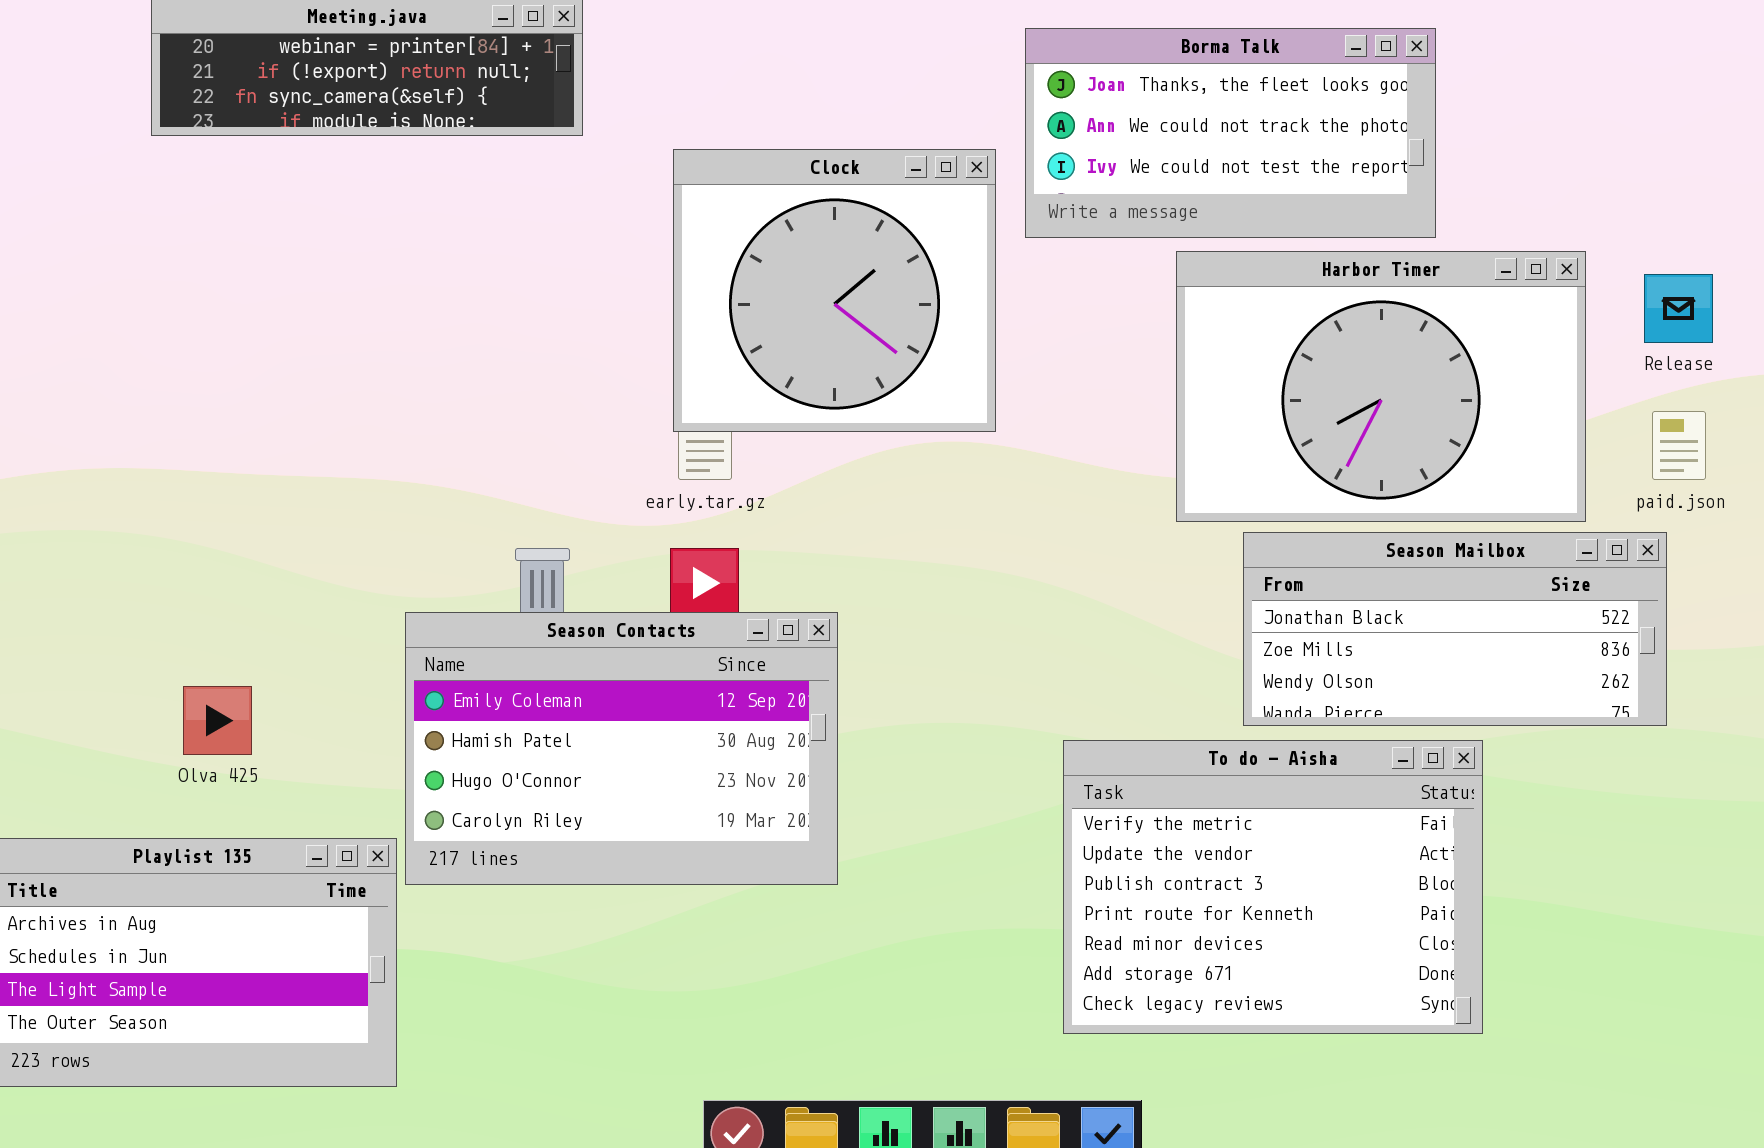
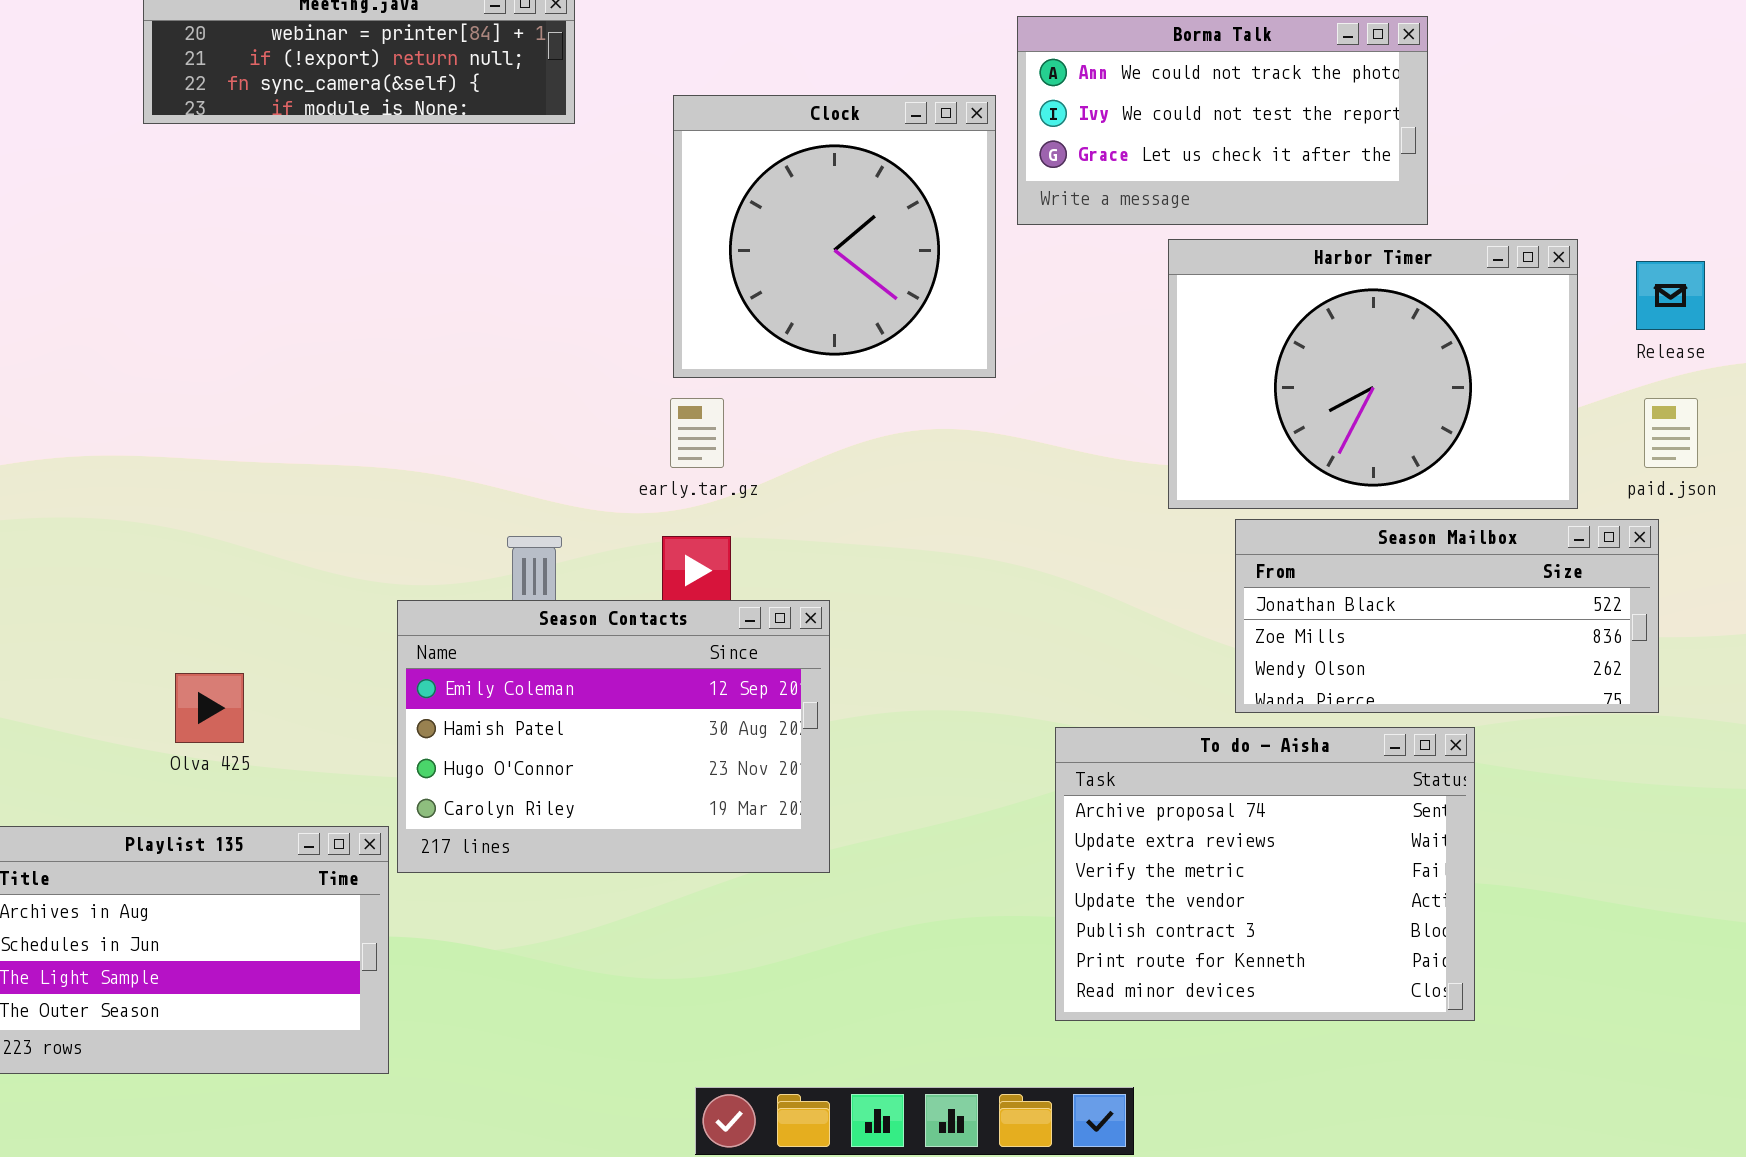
Borma Talk: [1025,28,1436,238] -> [1017,16,1428,225], scrolled down 1 row
Clock: [673,149,996,432] -> [673,95,996,378], moved
To do - Aisha: [1063,740,1483,1034] -> [1055,727,1475,1021], scrolled up 2 rows

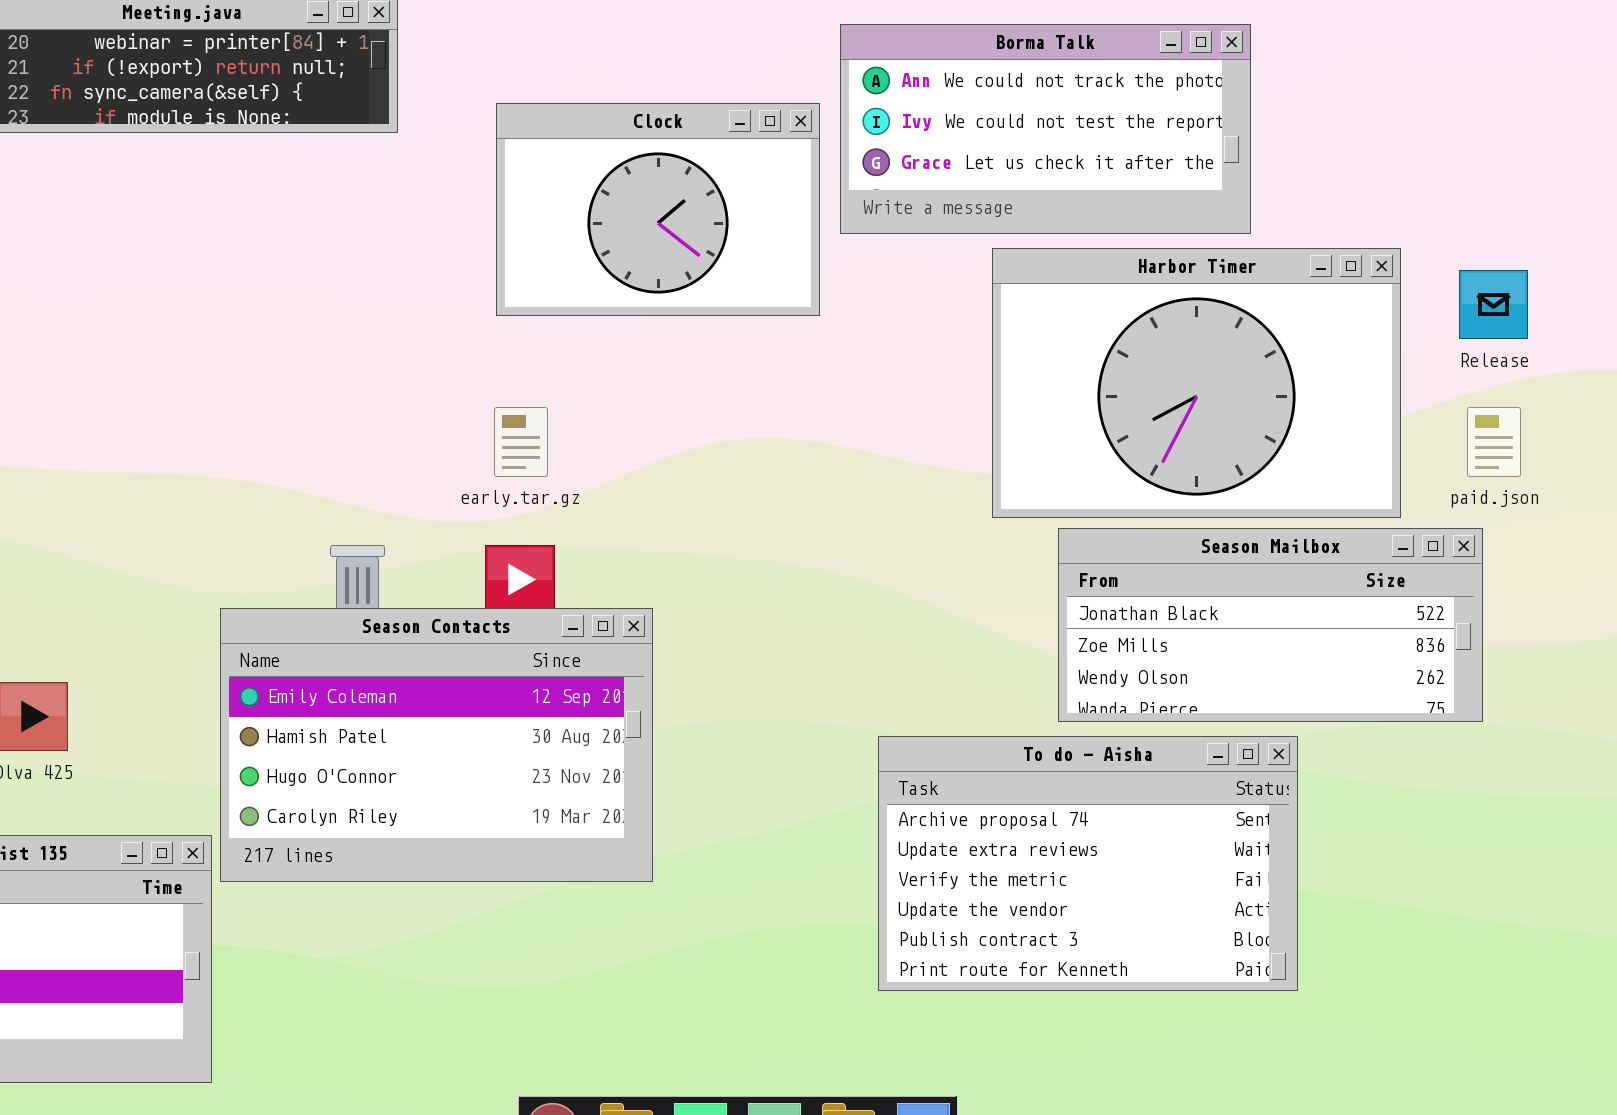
Clock: [673,95,996,378] -> [496,103,820,316], resized
To do - Aisha: [1055,727,1475,1021] -> [878,736,1298,991], resized

